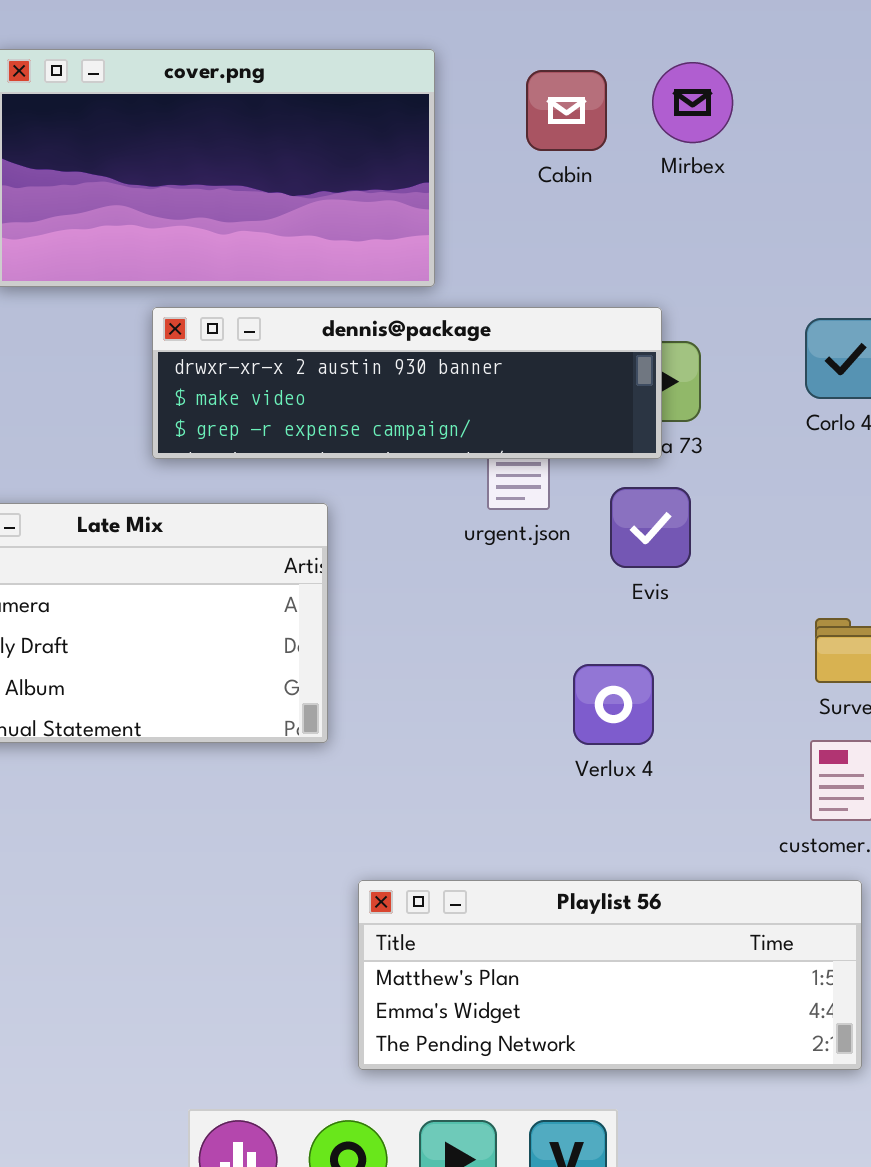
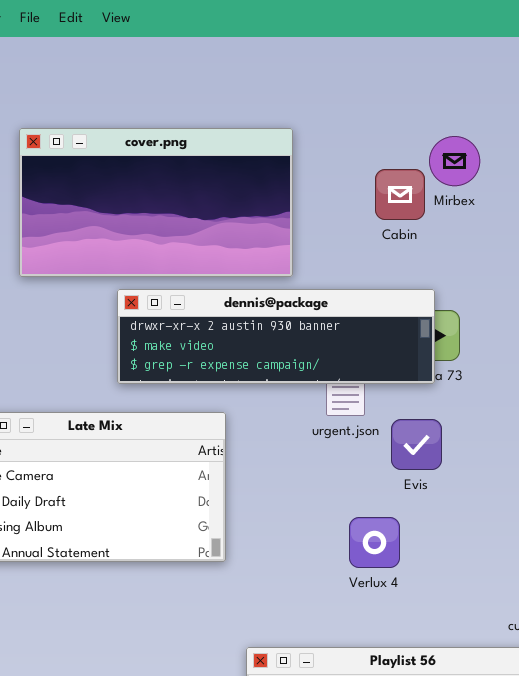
Cabin: [526,70,607,151] -> [375,169,425,220], moved
Evis: [610,487,691,568] -> [391,419,442,470], moved
Verlux 4: [573,664,654,745] -> [349,517,400,568], moved

